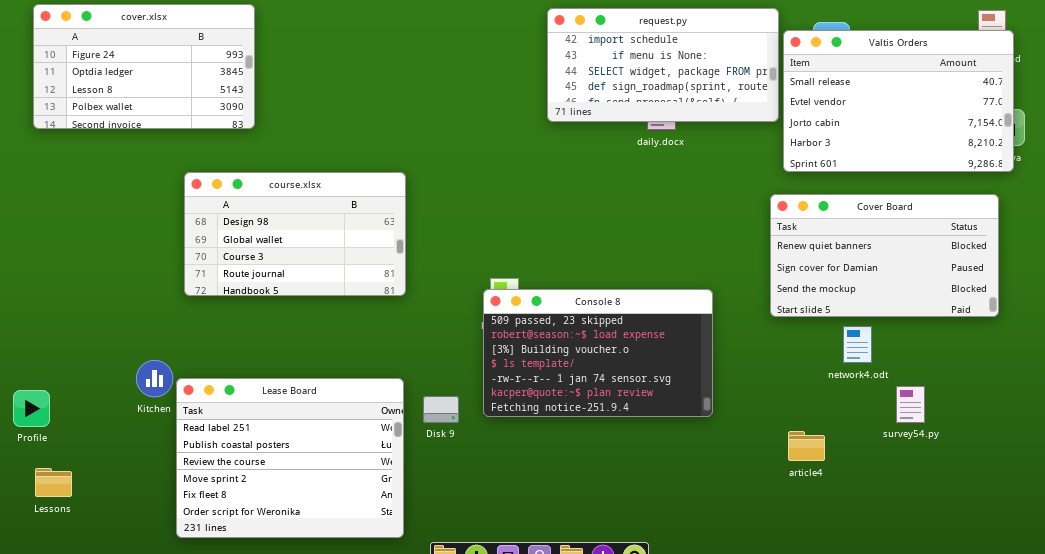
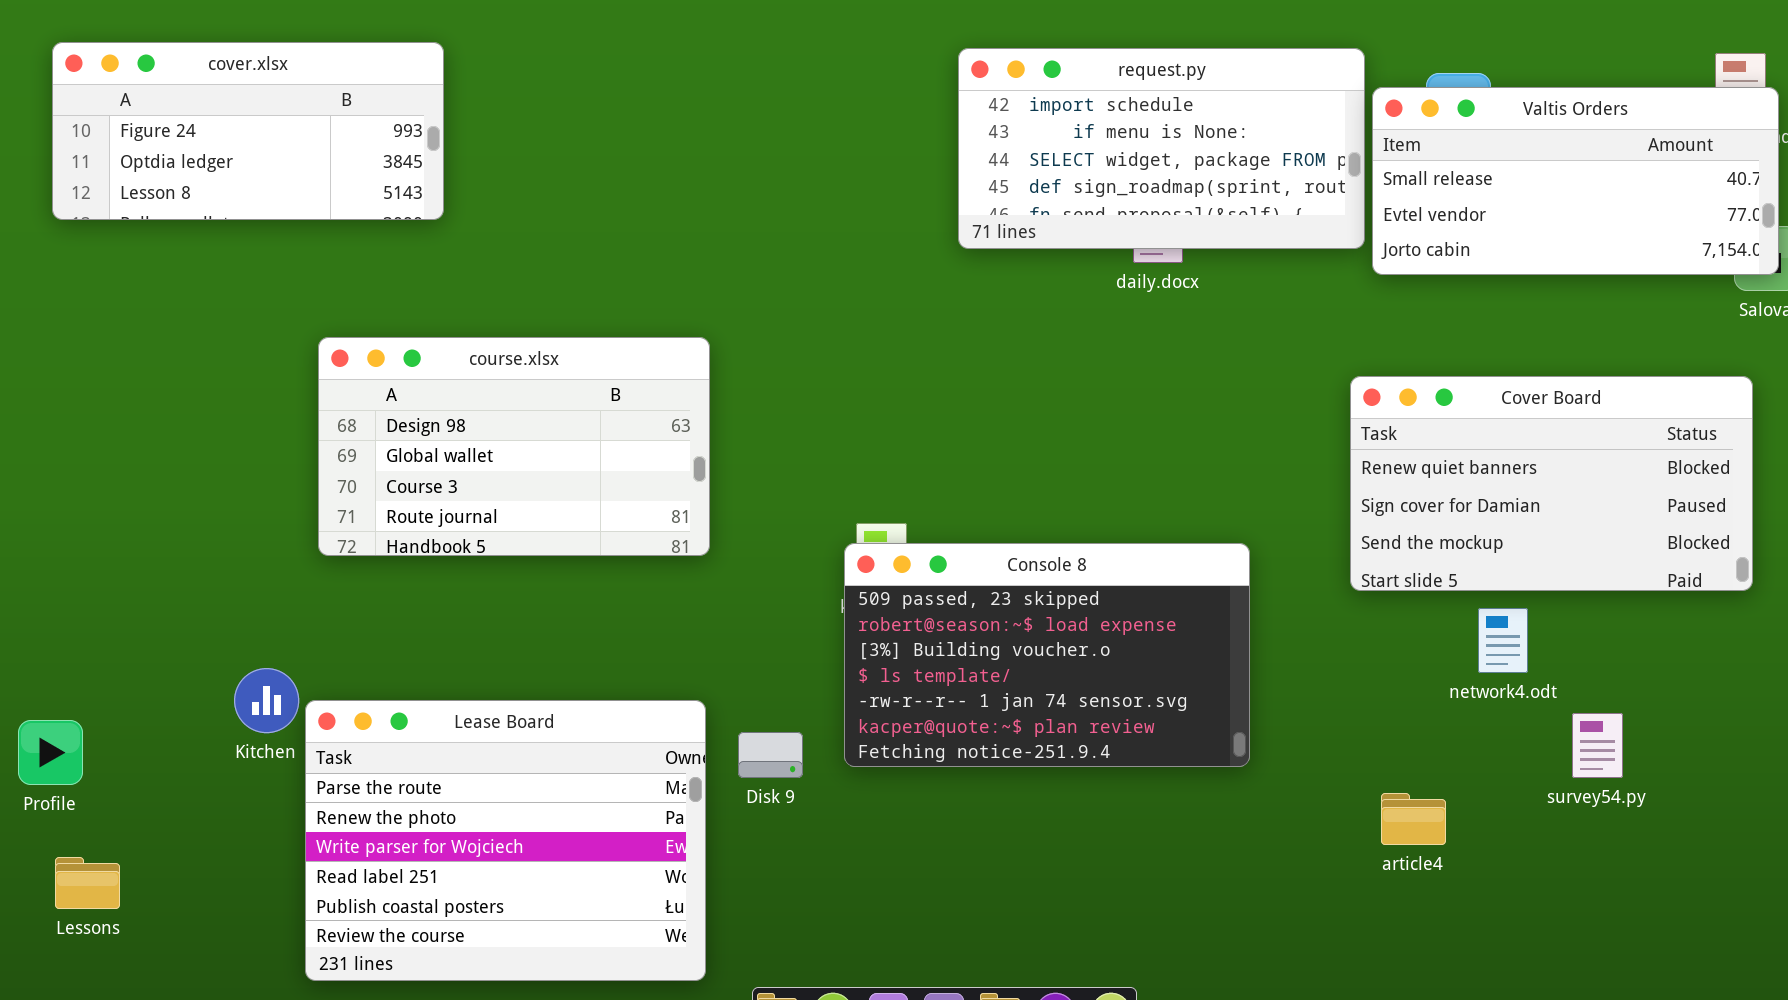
cover.xlsx: [33,4,255,129] -> [52,42,444,220], resized
Valtis Orders: [783,30,1014,172] -> [1372,87,1779,275], resized
Lease Board: [176,378,404,538] -> [305,700,706,981], scrolled up 3 rows

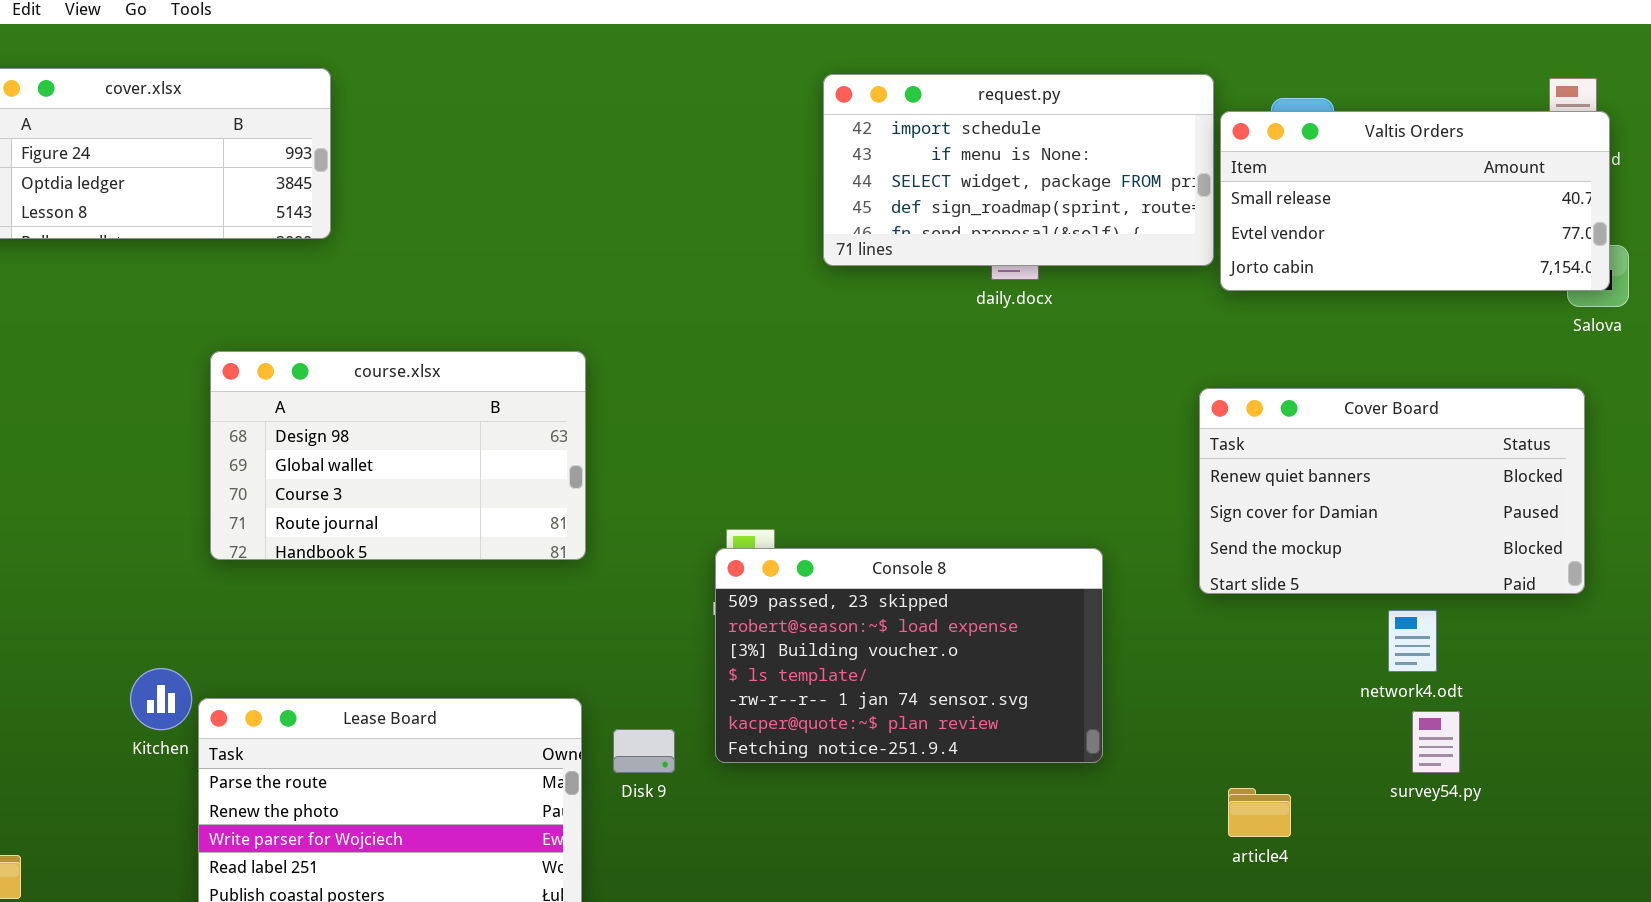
network4.odt: [1478,608,1528,673] -> [1388,610,1437,672], moved

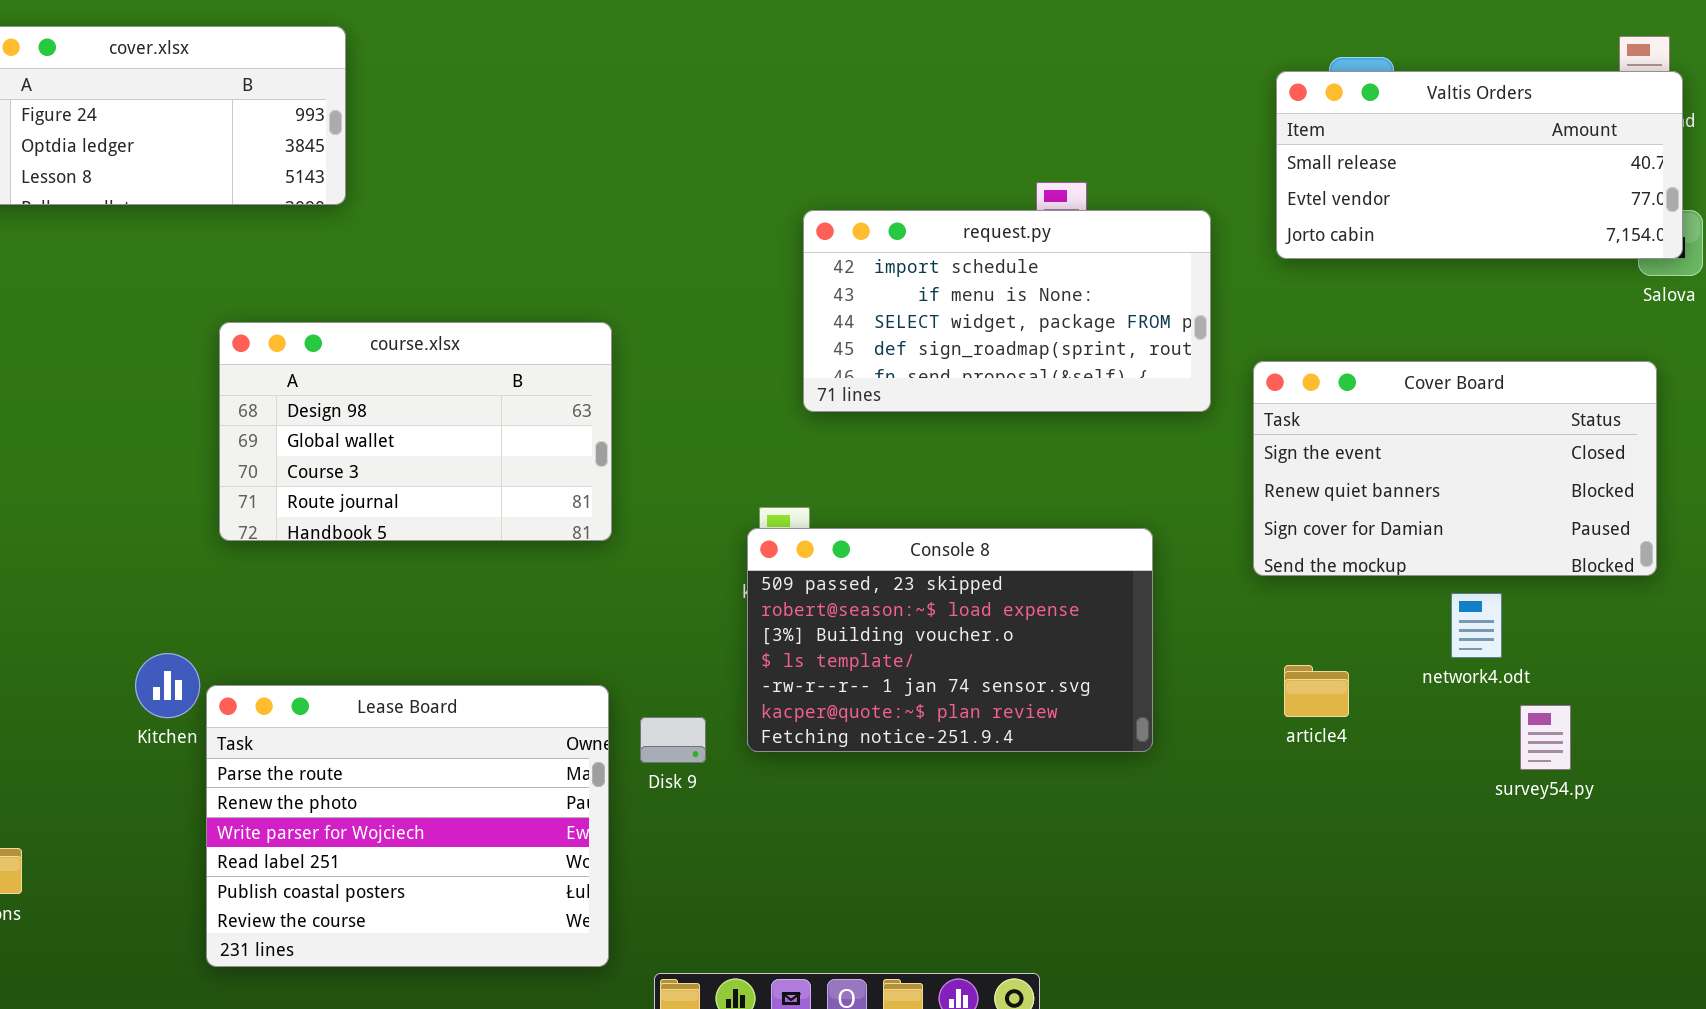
request.py: [823,74,1214,266] -> [803,210,1211,412], moved
Cover Board: [1199,388,1585,594] -> [1253,361,1657,576], scrolled up 1 row
survey54.py: [1412,711,1460,773] -> [1520,705,1571,770], moved
article4: [1228,788,1291,837] -> [1284,665,1349,717], moved

